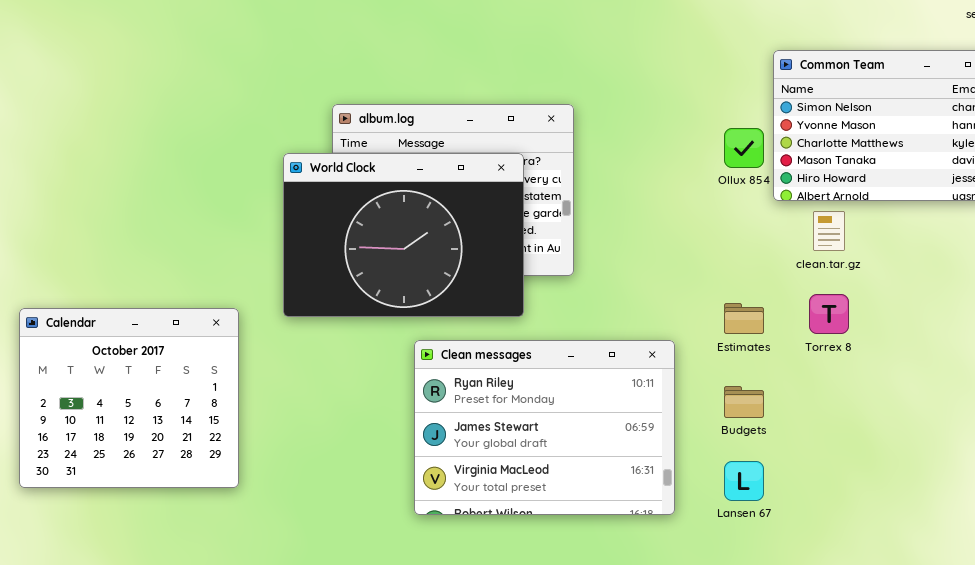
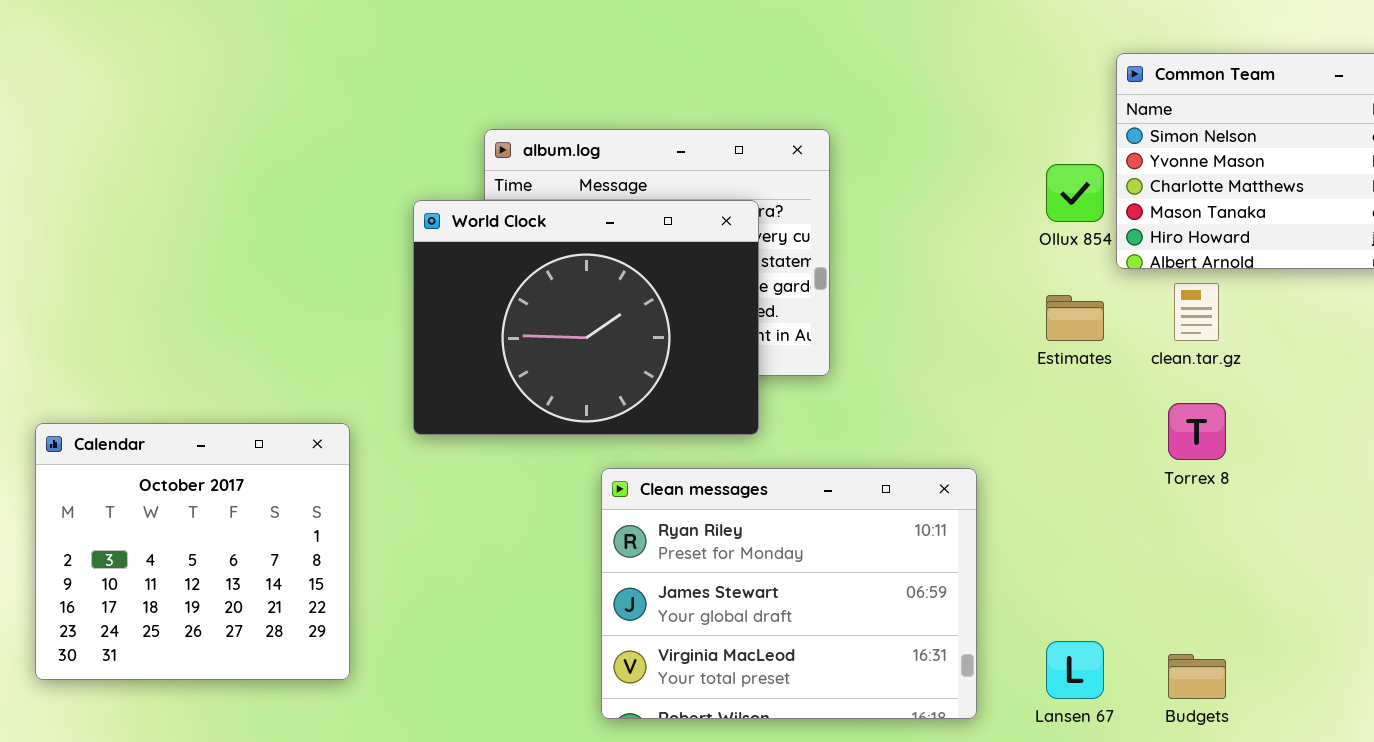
Estimates: [724,303,764,334] -> [1046,295,1104,341], moved
Budgets: [724,386,764,418] -> [1168,654,1226,699], moved

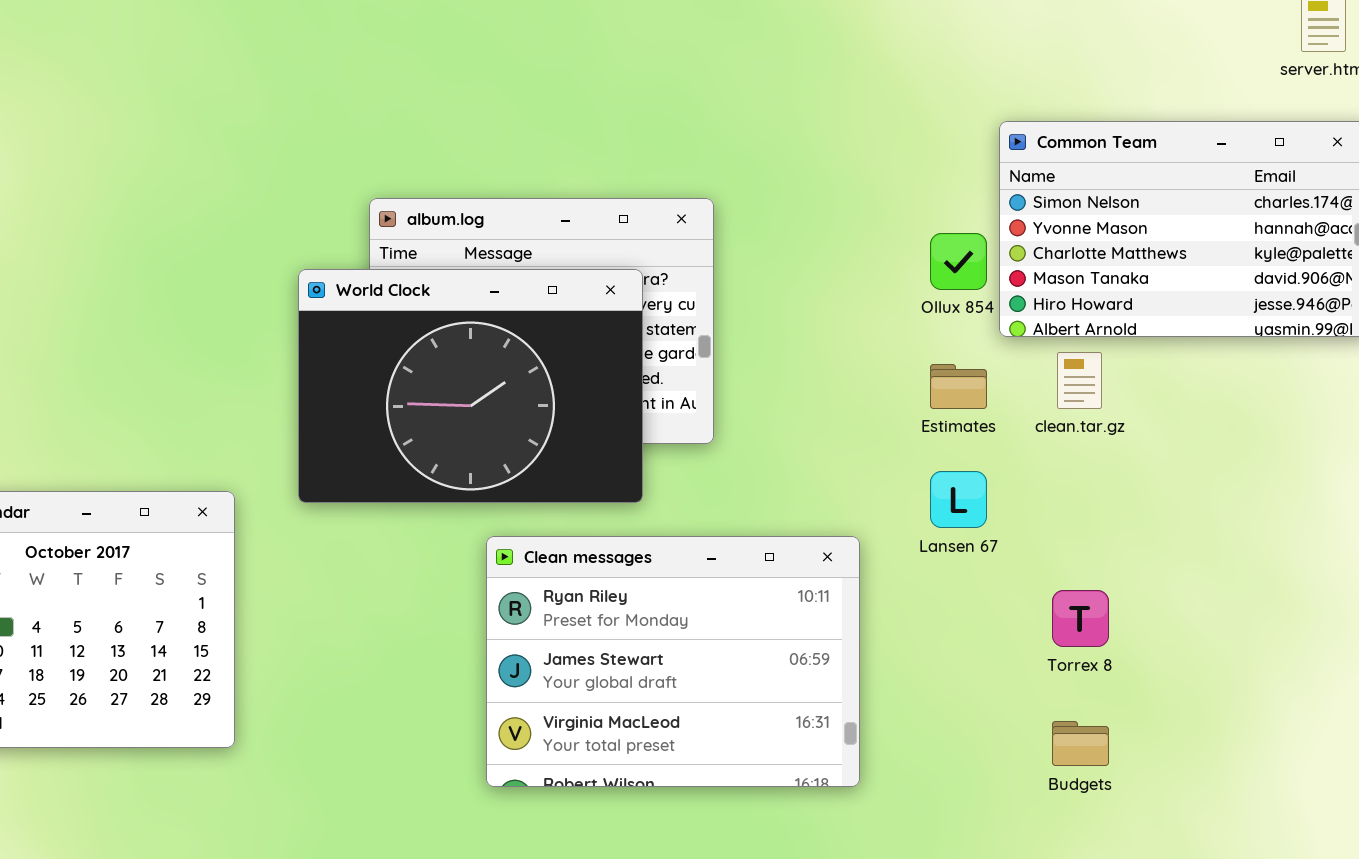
Torrex 8: [1168,403,1226,460] -> [1052,590,1109,647], moved
Lansen 67: [1046,641,1104,699] -> [930,471,987,528], moved

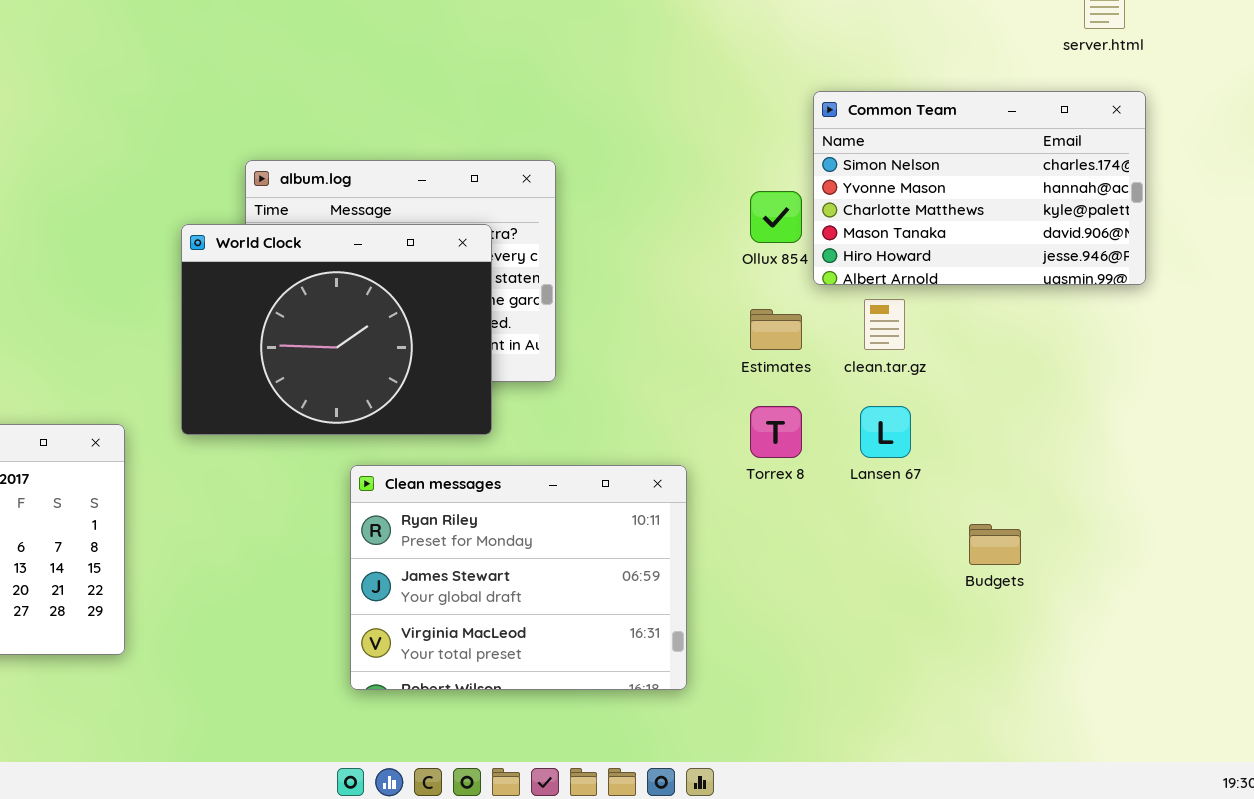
Lansen 67: [930,471,987,528] -> [860,406,911,458], moved
Torrex 8: [1052,590,1109,647] -> [750,406,802,458], moved
Budgets: [1052,721,1109,766] -> [969,524,1021,565], moved

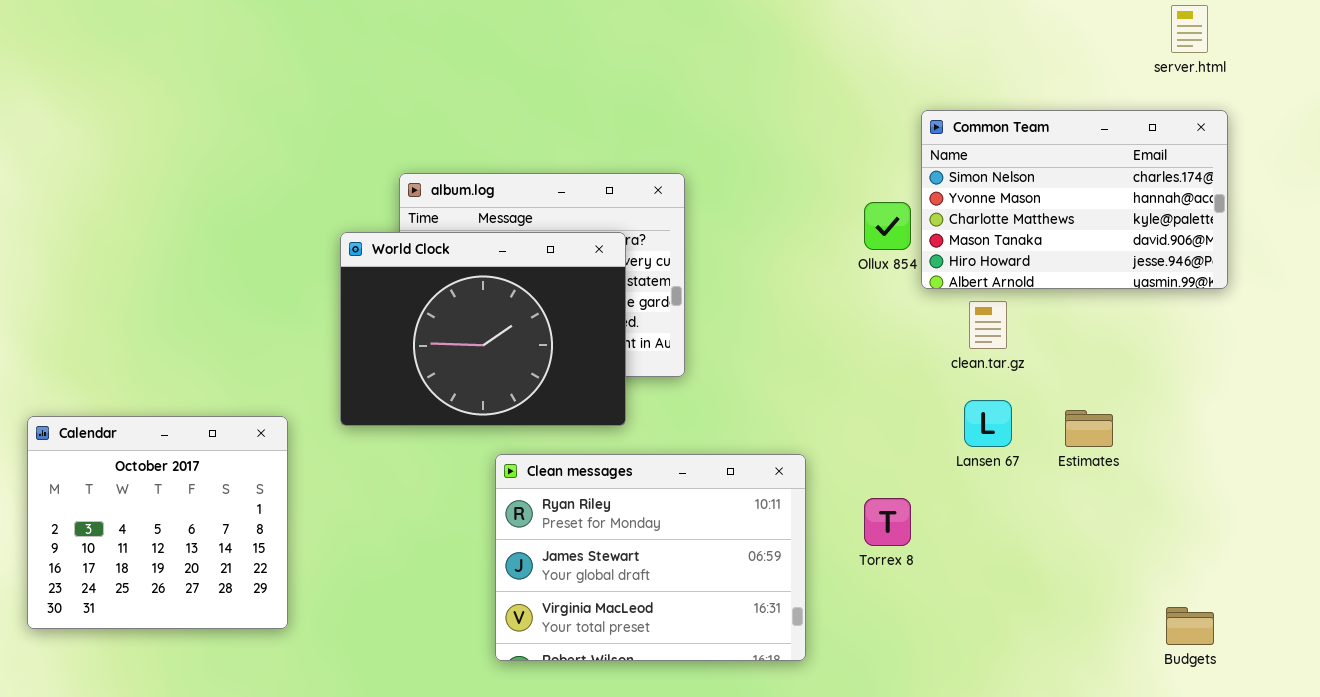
Estimates: [750,309,802,350] -> [1065,410,1113,447], moved
Torrex 8: [750,406,802,458] -> [864,498,911,546], moved
Budgets: [969,524,1021,565] -> [1166,607,1214,645], moved

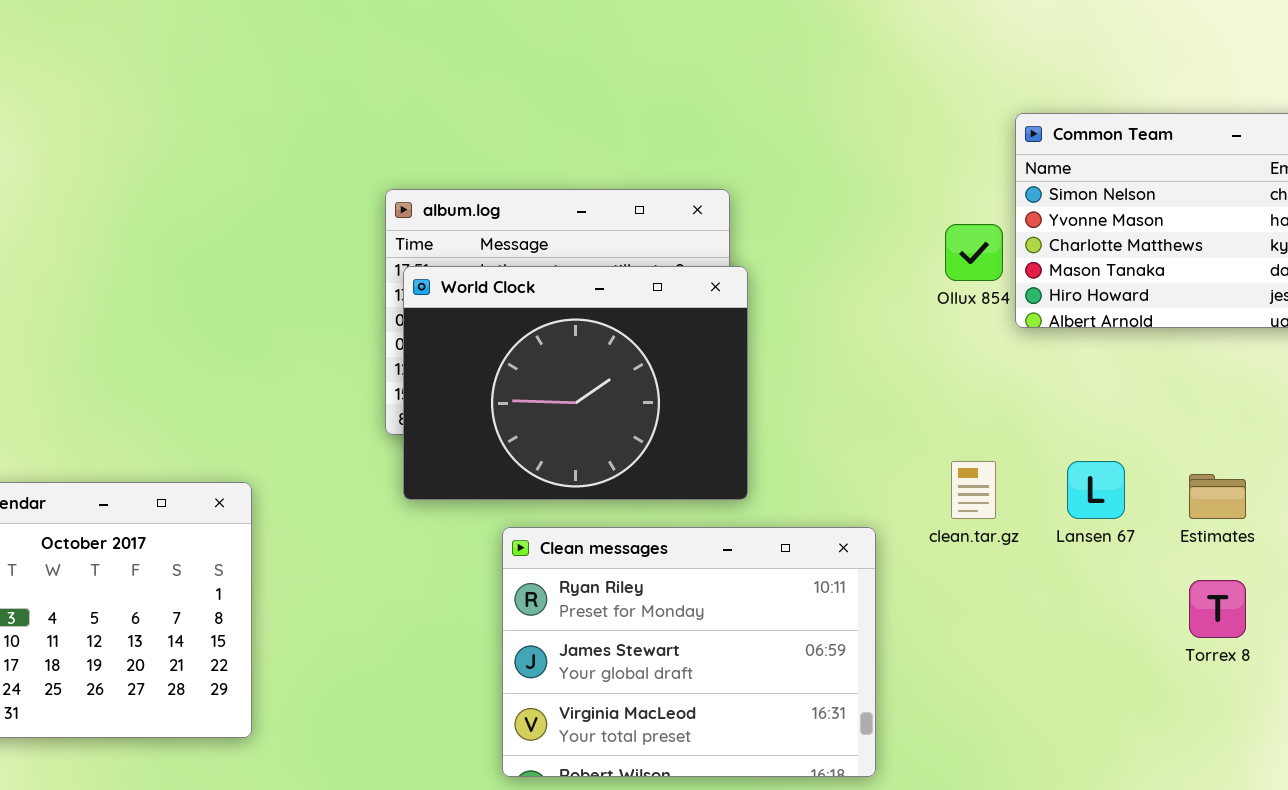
World Clock: [340,232,626,426] -> [403,266,748,500], moved
clean.tar.gz: [969,301,1007,349] -> [951,461,996,519], moved
Torrex 8: [864,498,911,546] -> [1189,580,1246,638], moved

